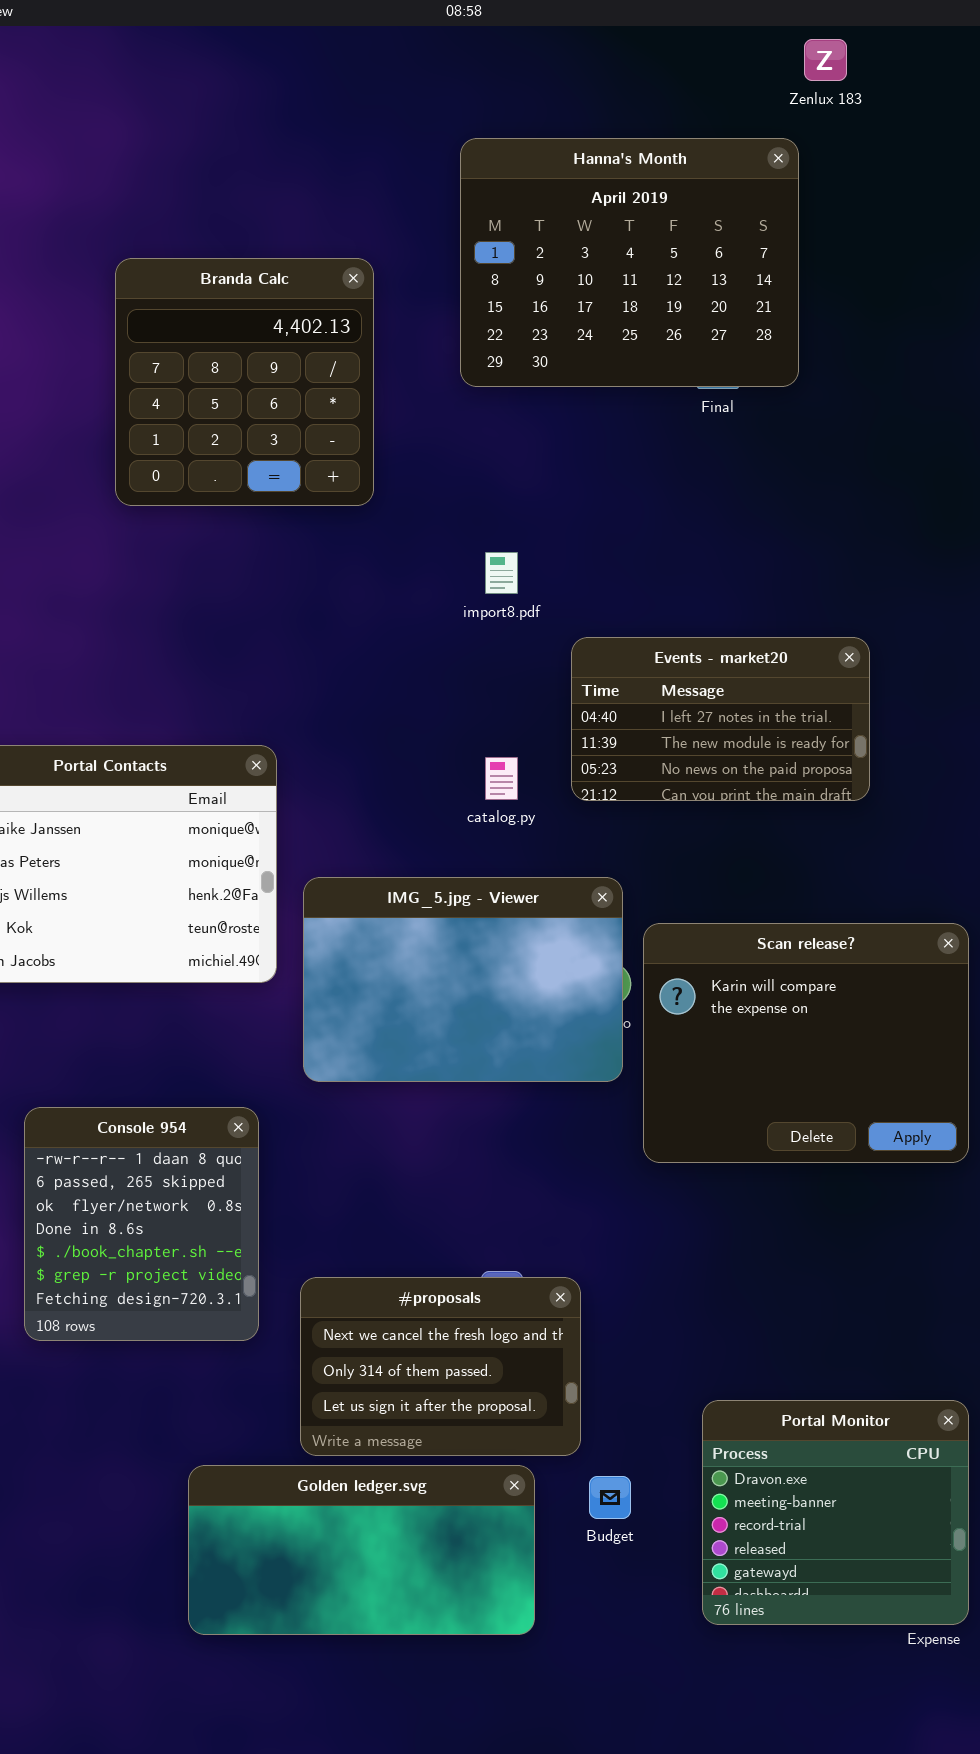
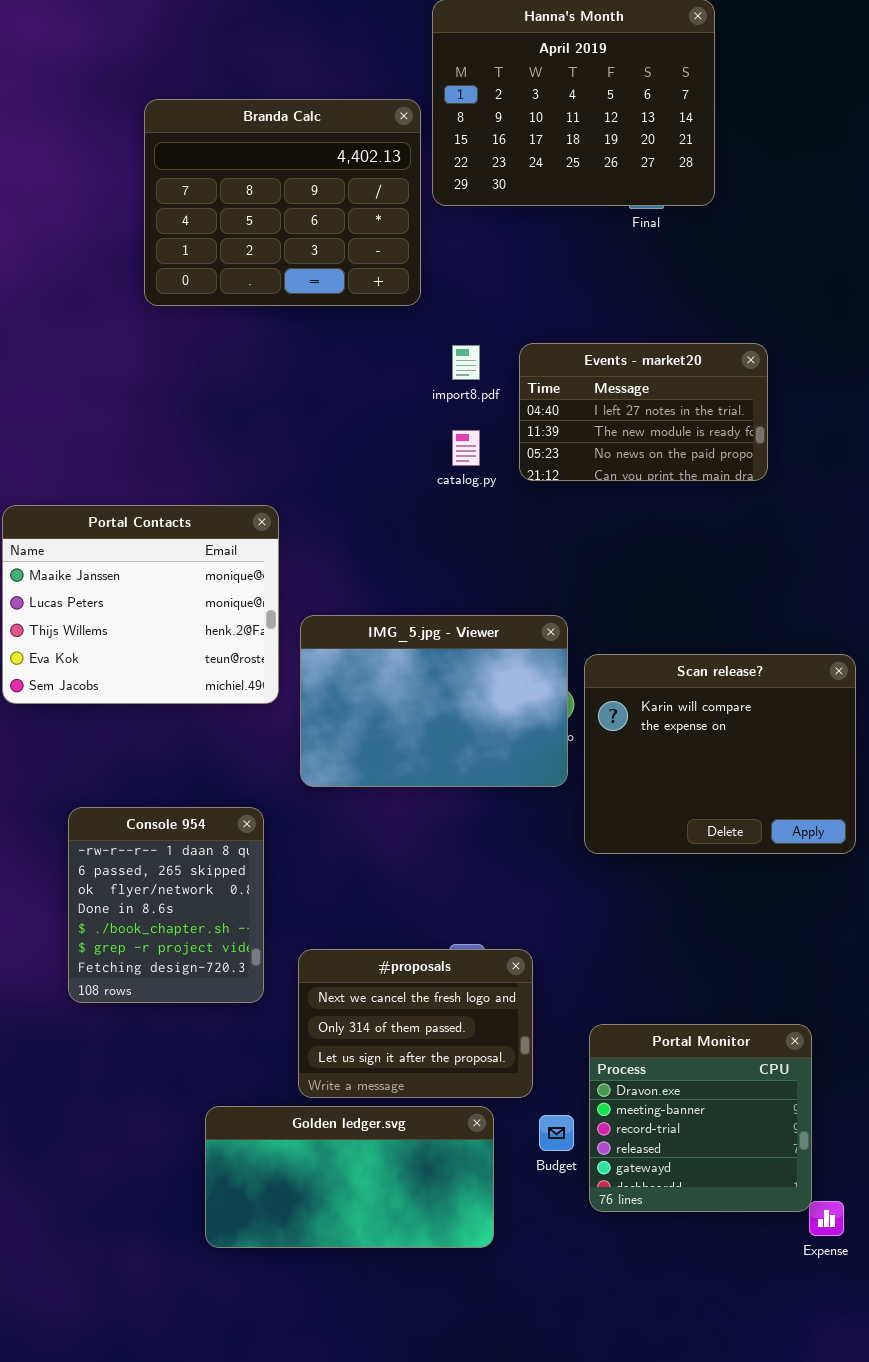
Branda Calc: [115,258,374,506] -> [144,99,421,306], resized
Events - market20: [571,637,870,801] -> [519,343,768,481], moved
catalog.py: [485,757,518,800] -> [452,430,480,466], moved
Portal Monitor: [702,1400,969,1625] -> [589,1024,812,1212], moved

